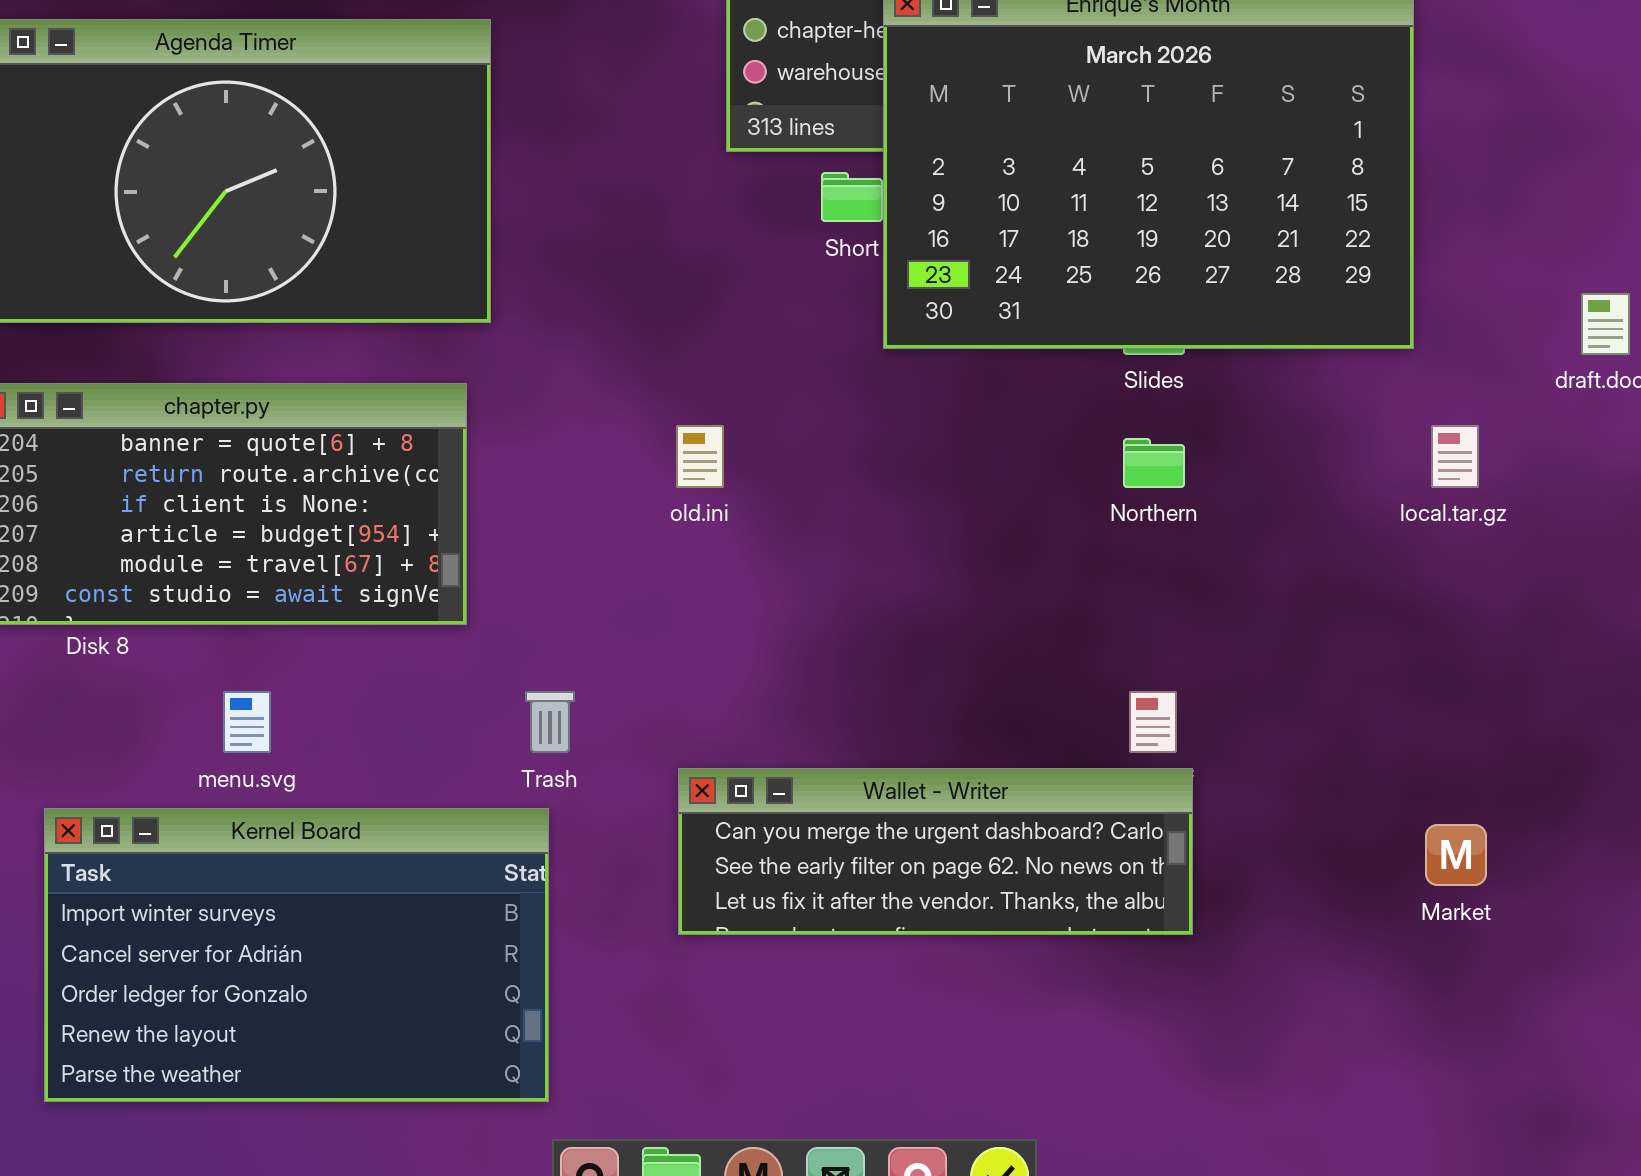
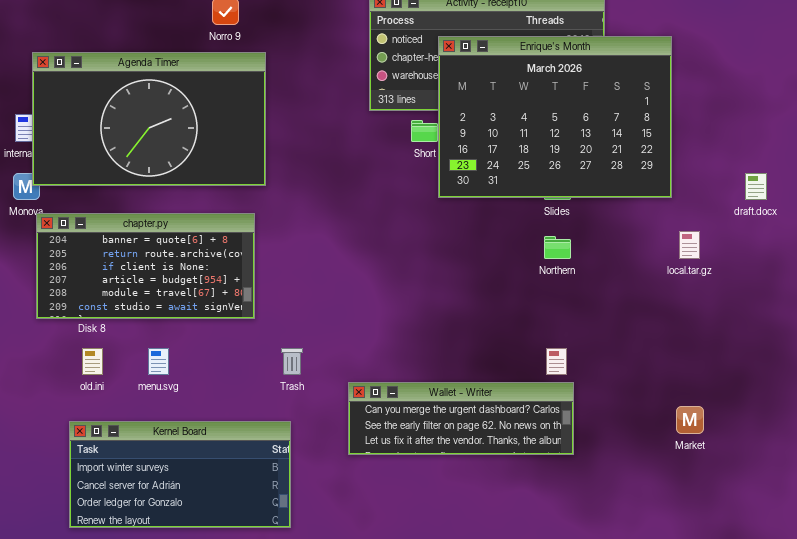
old.ini: [676,425,724,488] -> [82,348,103,375], moved
Kernel Board: [44,808,549,1102] -> [69,421,291,528], resized

